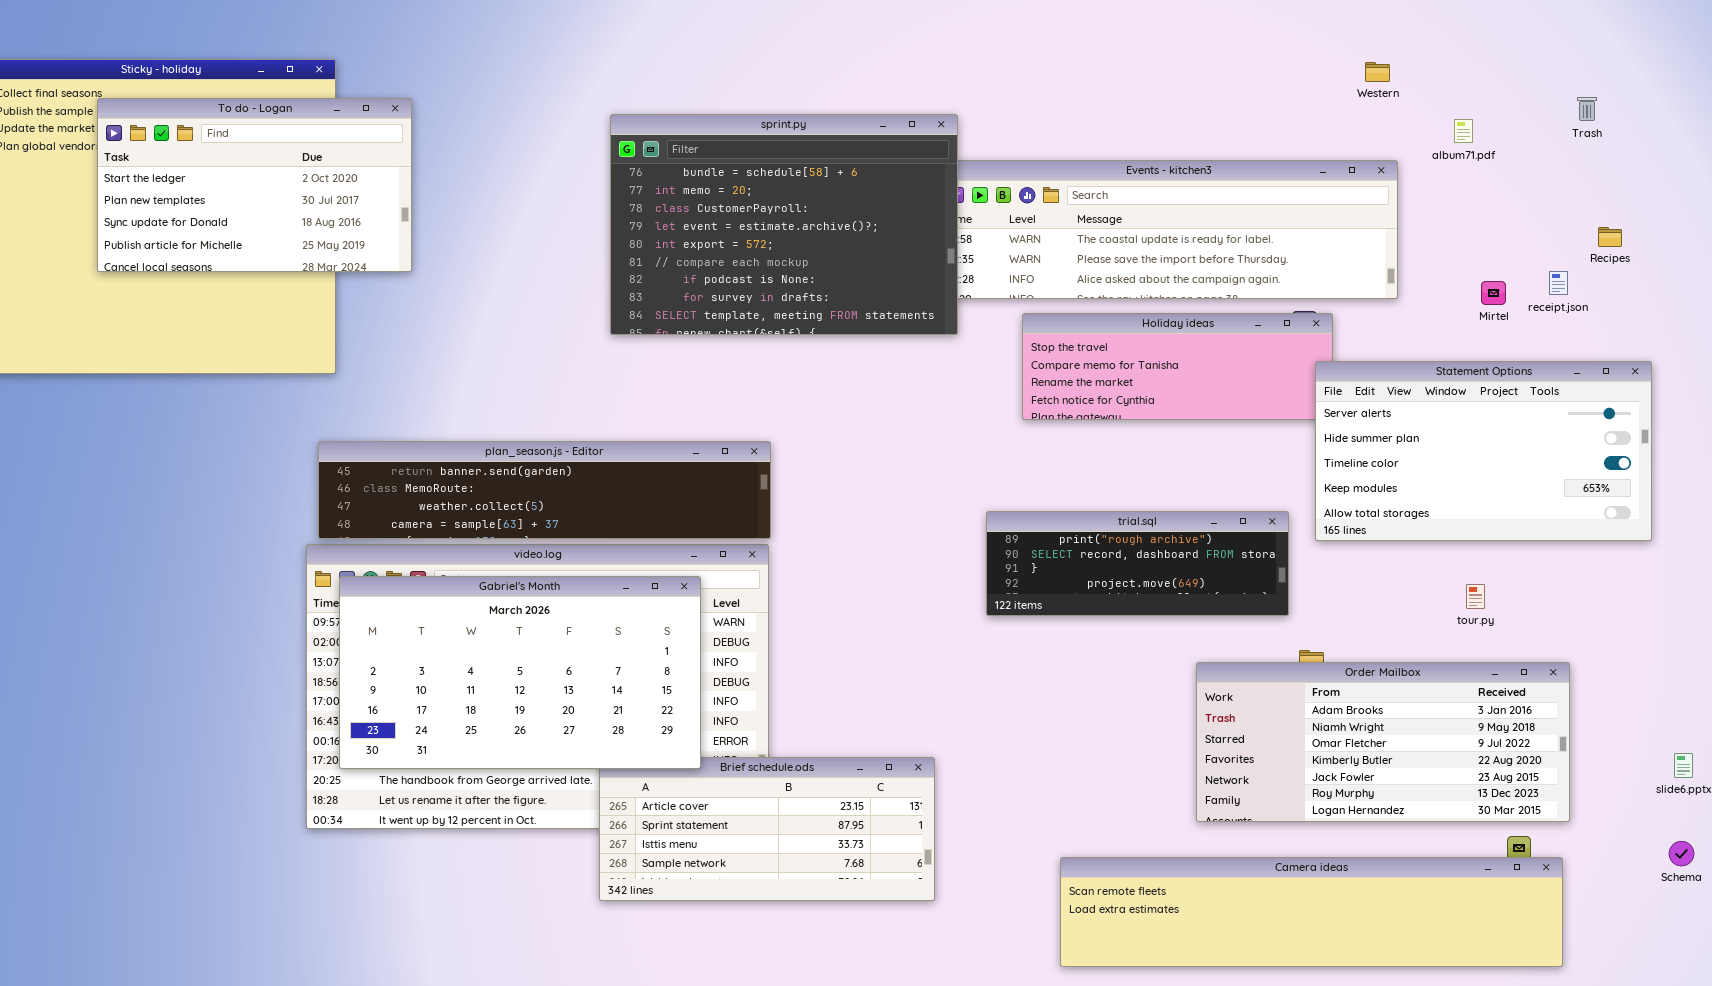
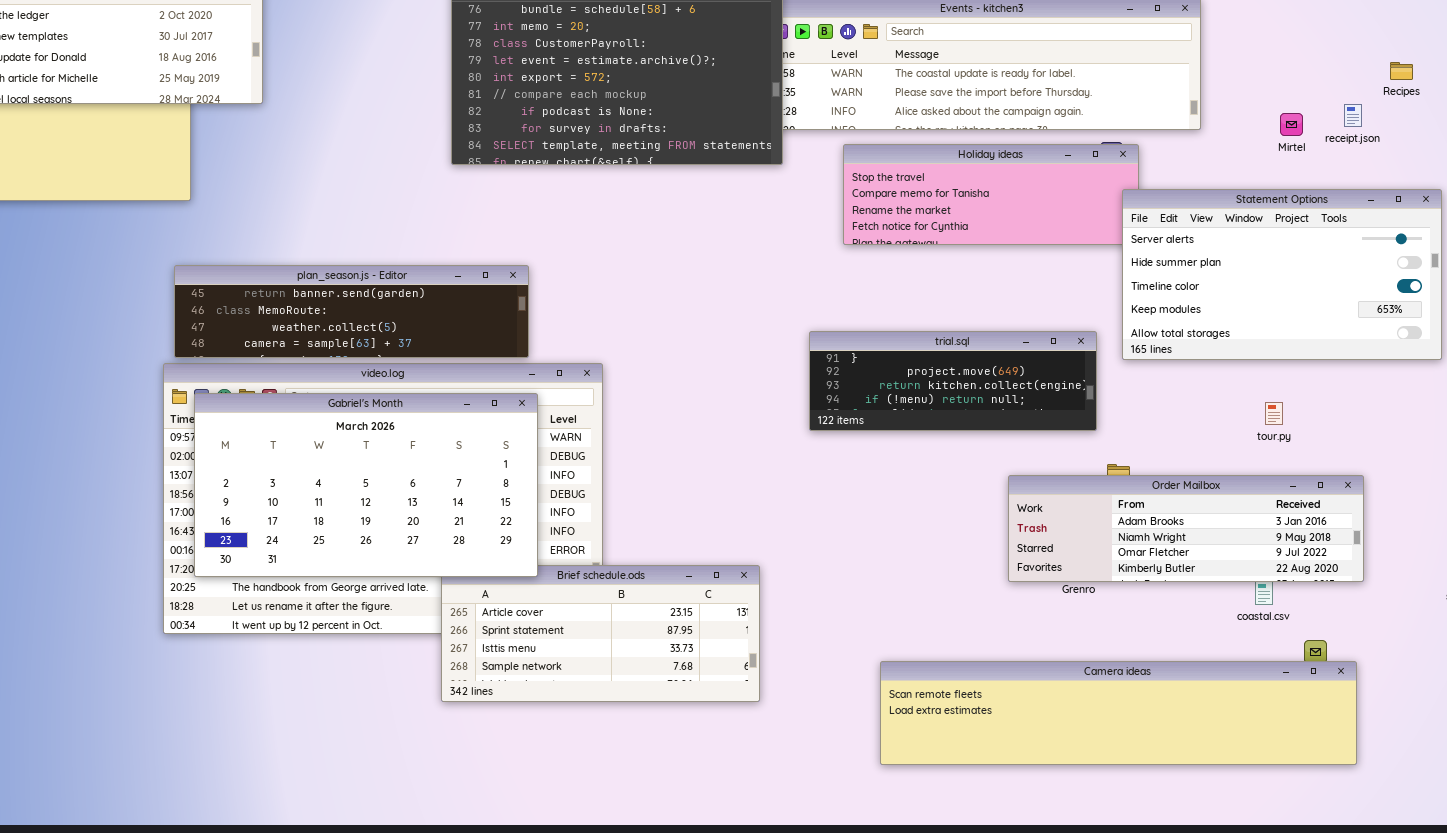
plan_season.js - Editor: [318,441,771,539] -> [174,265,529,358], resized
trial.sql: [986,511,1289,616] -> [809,331,1097,431], scrolled down 2 rows
Order Mailbox: [1196,662,1570,822] -> [1008,475,1364,582], resized

